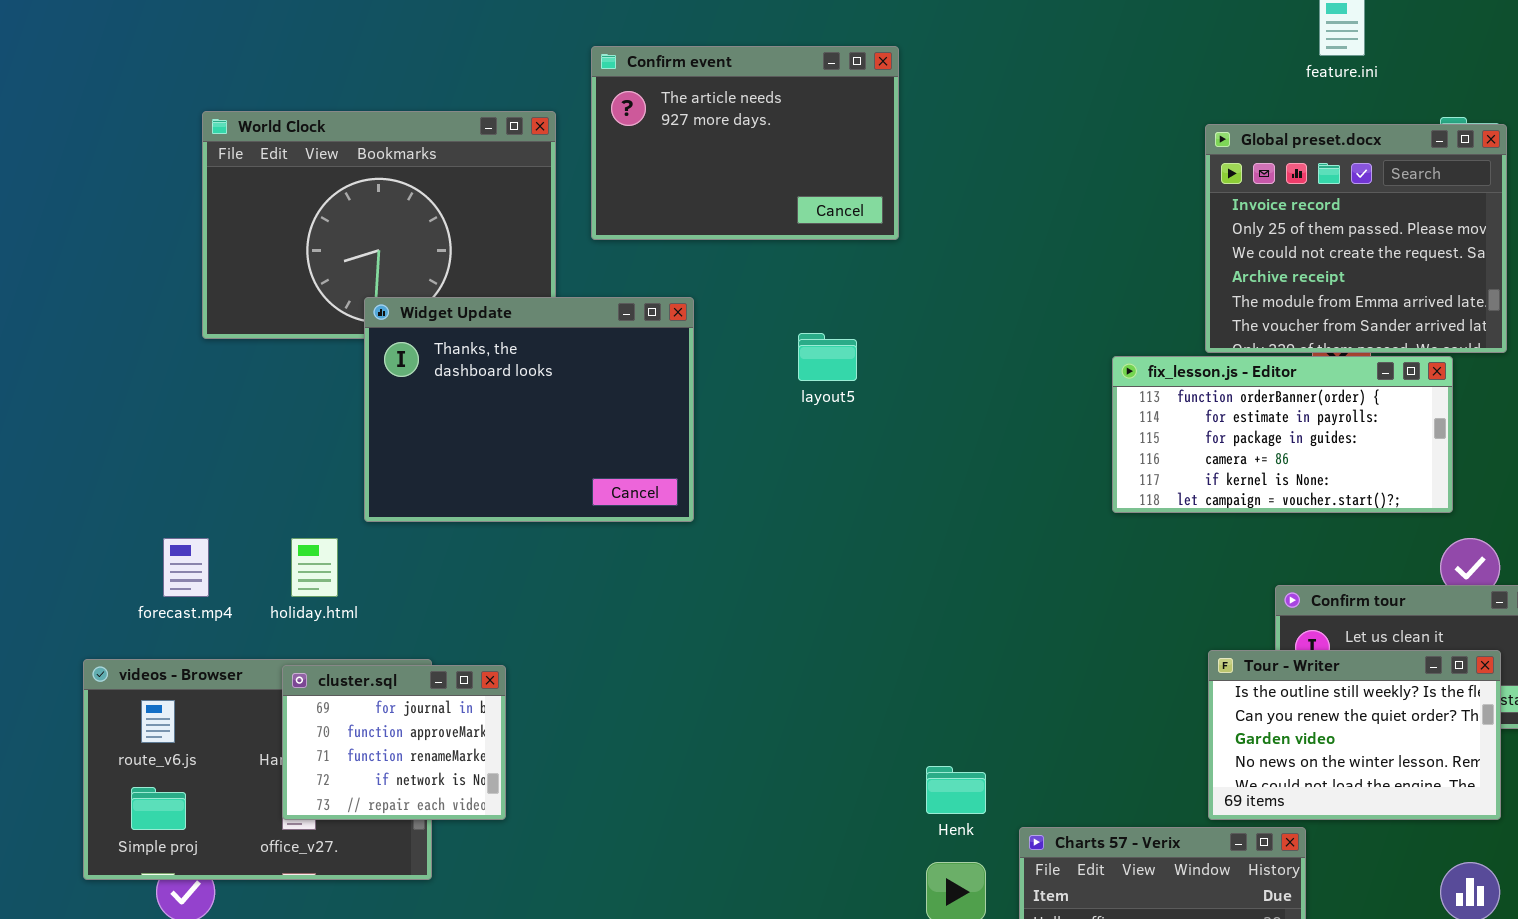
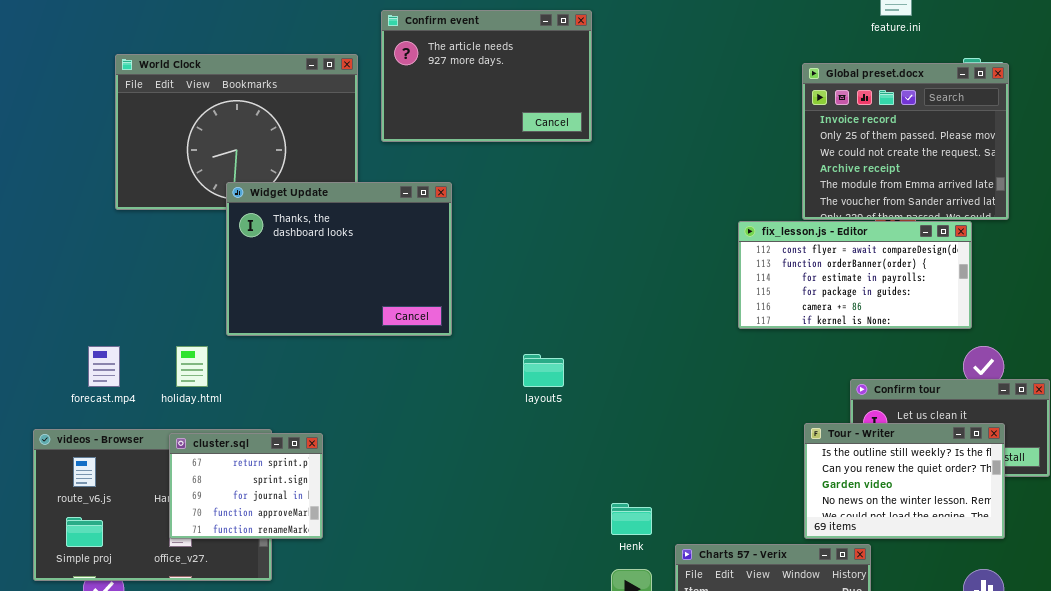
layout5: [798,333,857,381] -> [523,354,564,387], moved
fix_lesson.js - Editor: [1112,356,1453,513] -> [738,221,972,329], scrolled up 1 row
cluster.sql: [282,665,506,820] -> [169,433,323,539], scrolled up 2 rows

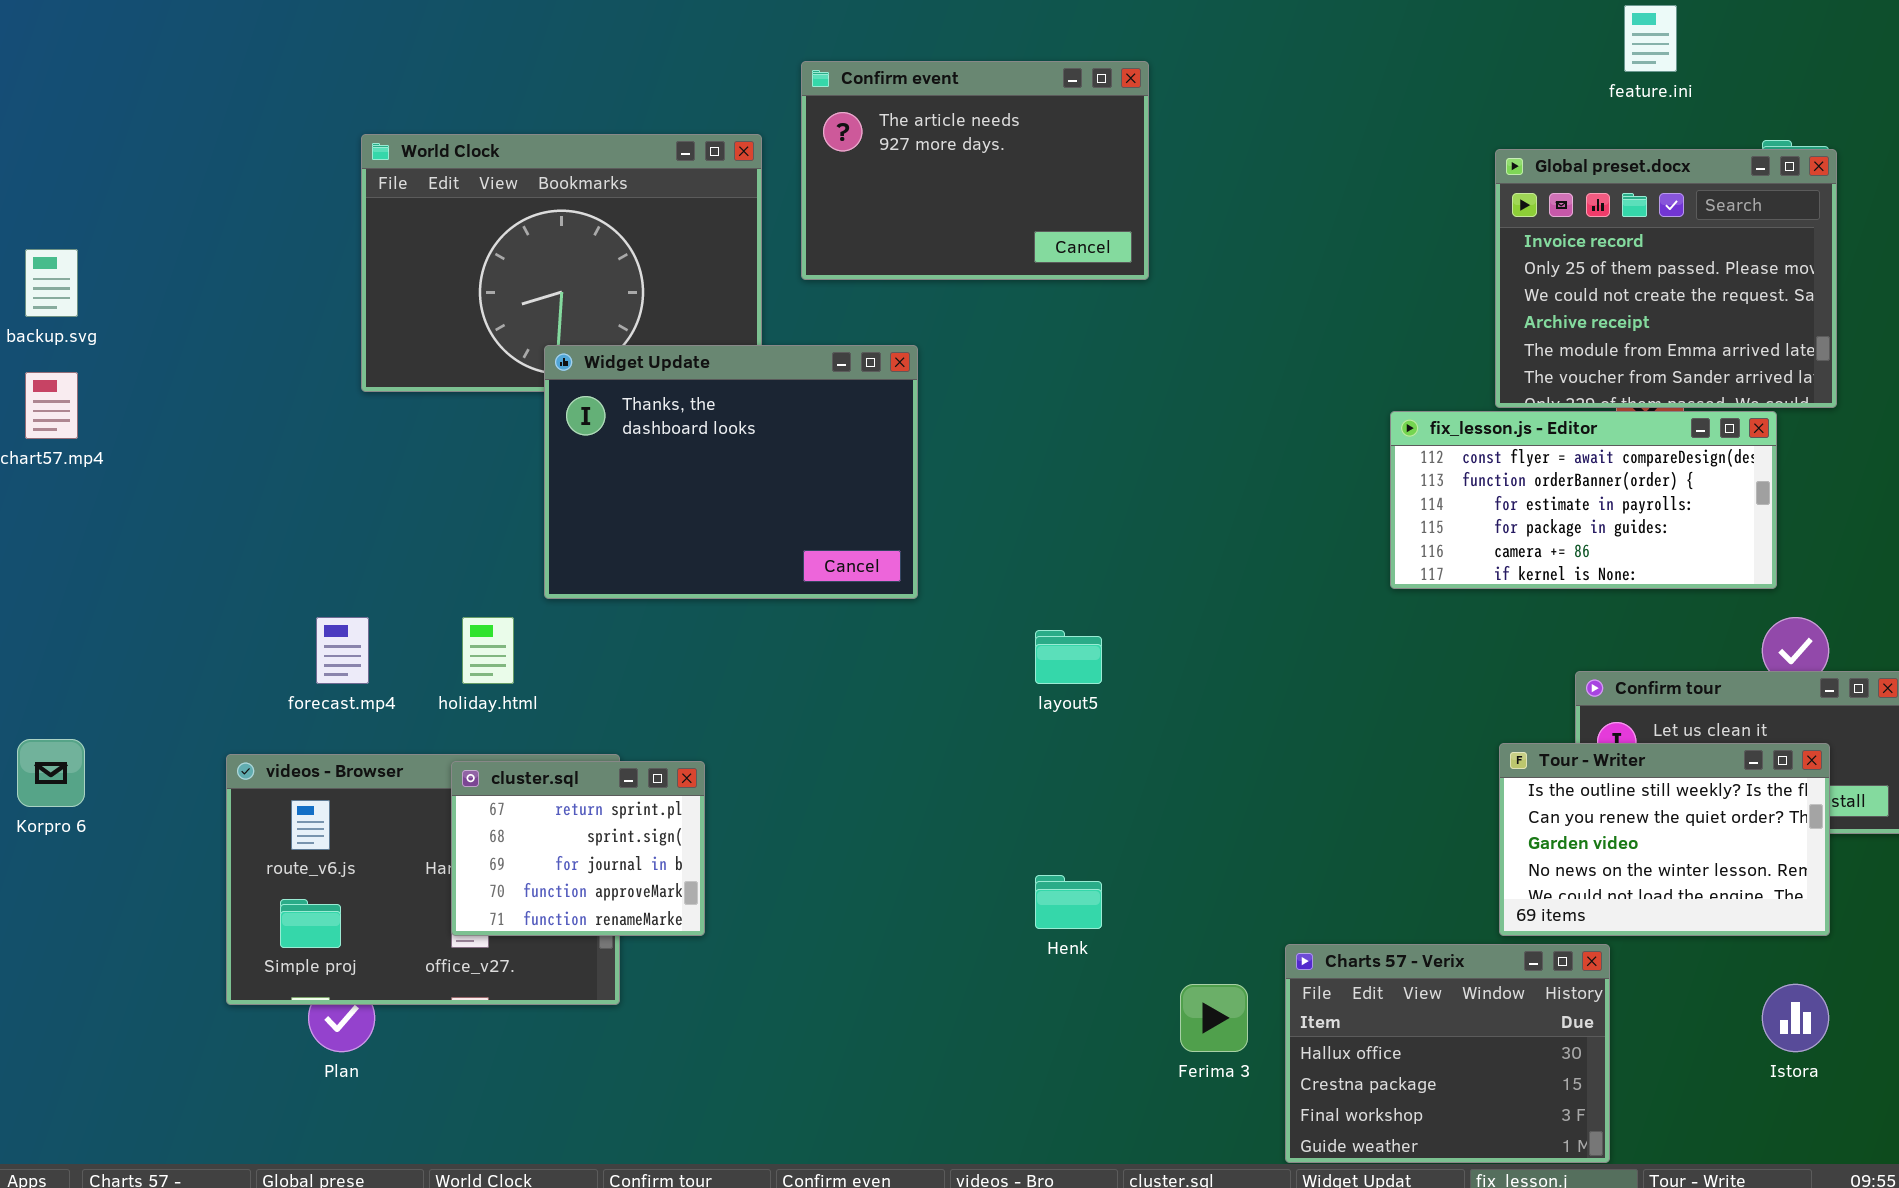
Henk: [611,503,652,535] -> [1035,875,1102,929], moved

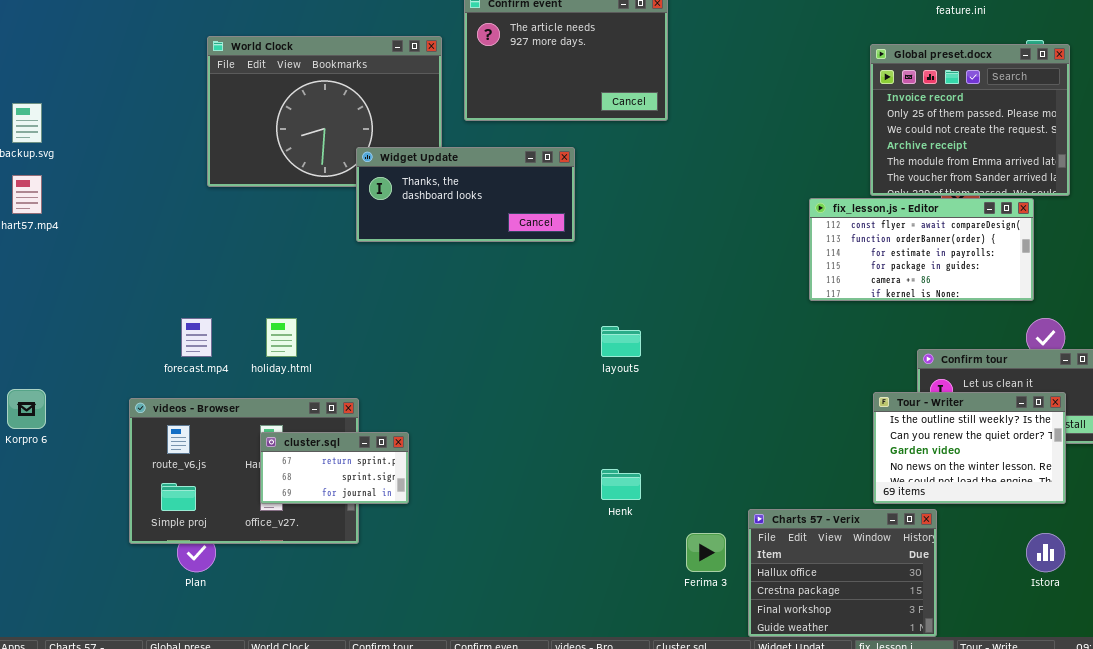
Widget Update: [544,345,918,599] -> [356,147,575,242], moved, resized
cluster.sql: [451,761,705,936] -> [260,432,409,504], resized

